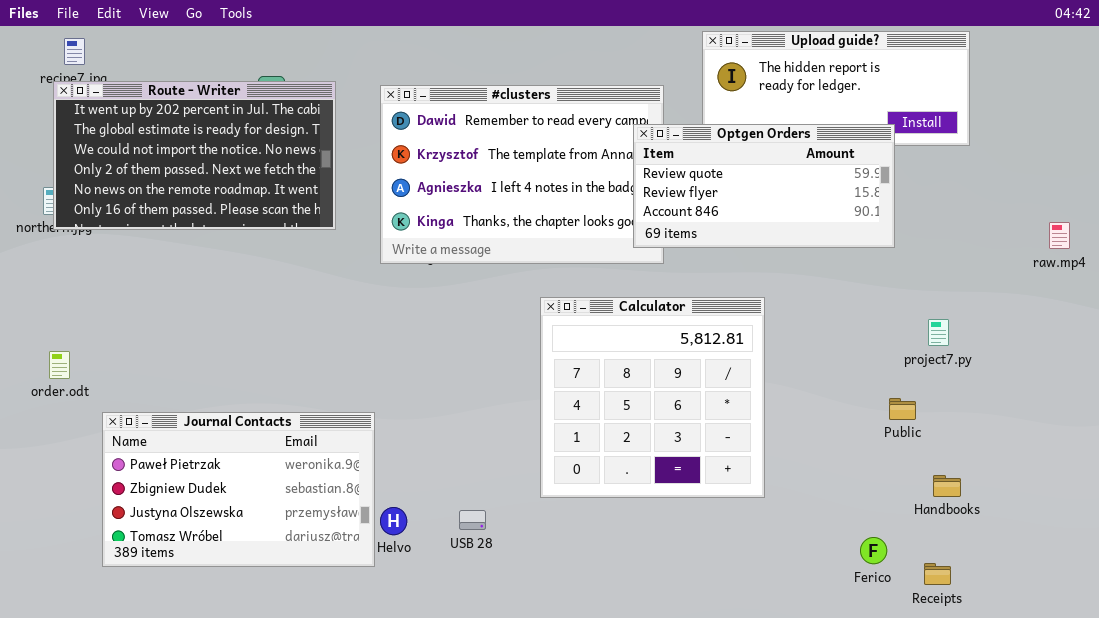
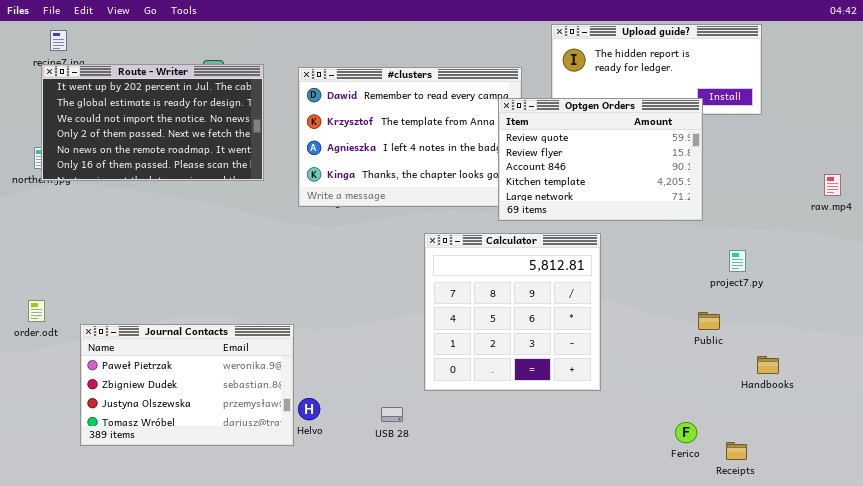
Optgen Orders: [633,124,895,248] -> [498,98,703,221], resized
order.odt: [49,351,70,379] -> [28,300,45,322], moved
Handbooks: [933,475,961,497] -> [757,356,779,374], moved
USB 28: [459,510,486,530] -> [381,407,403,422], moved

